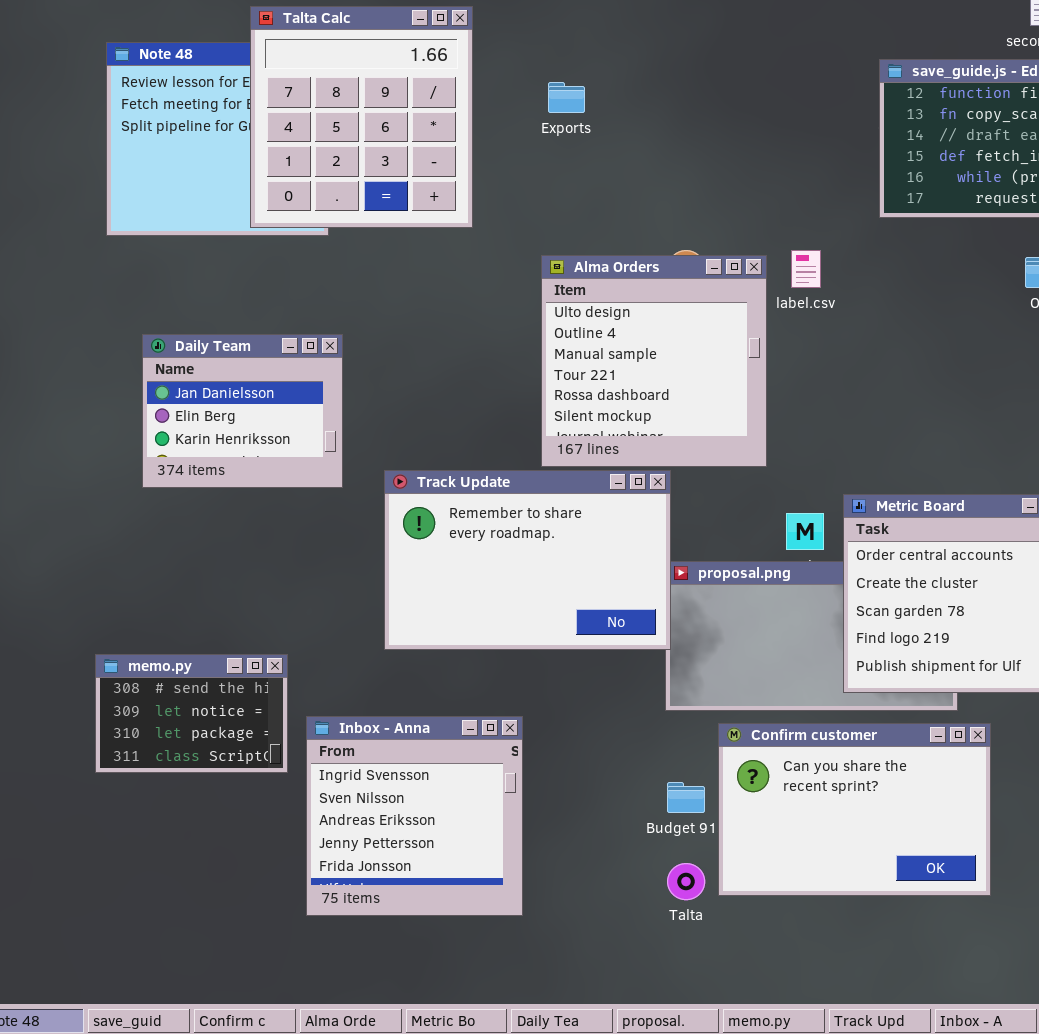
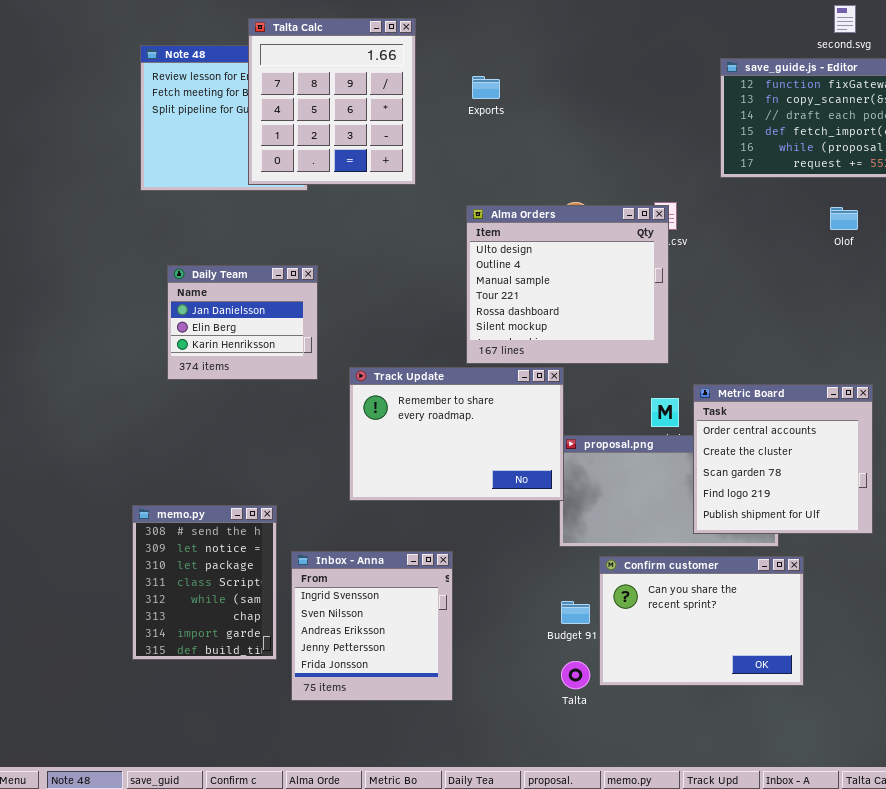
Alma Orders: [541,255,767,467] -> [466,205,669,364], resized
memo.py: [95,654,288,773] -> [132,505,277,660], resized

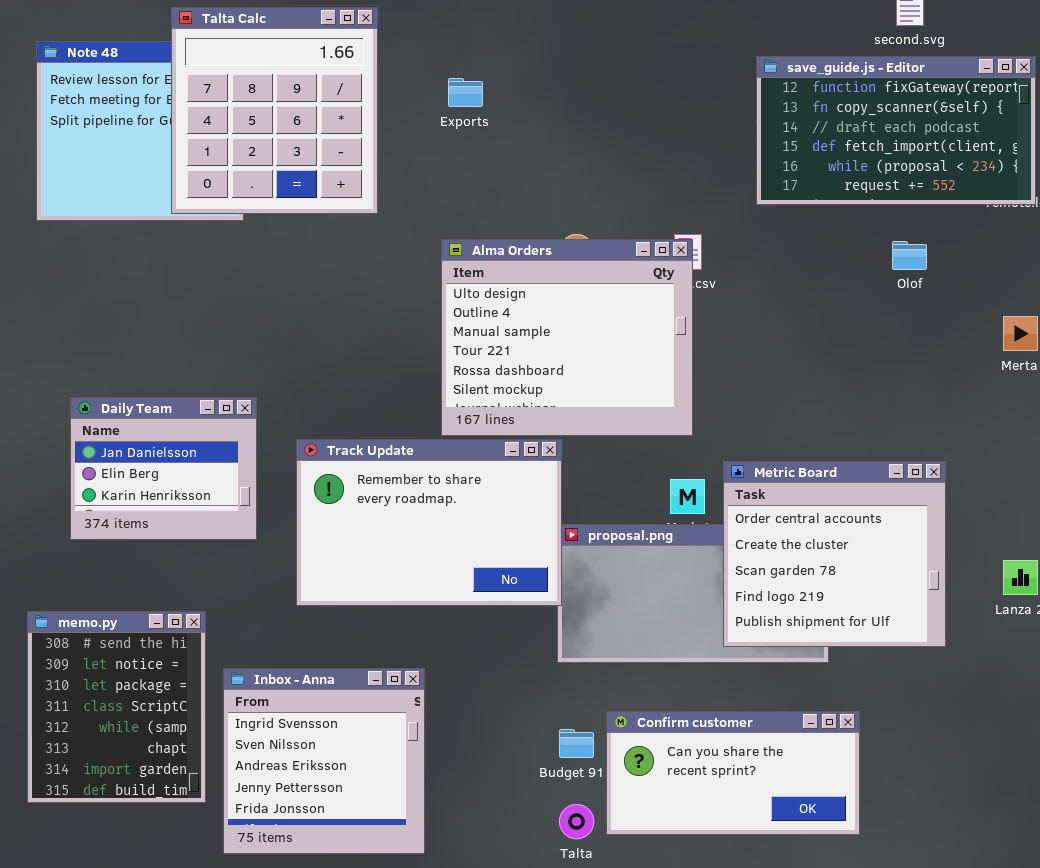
Daily Team: [167,265,318,380] -> [70,397,257,540], moved
Confirm customer: [599,556,804,686] -> [606,711,860,835], resized

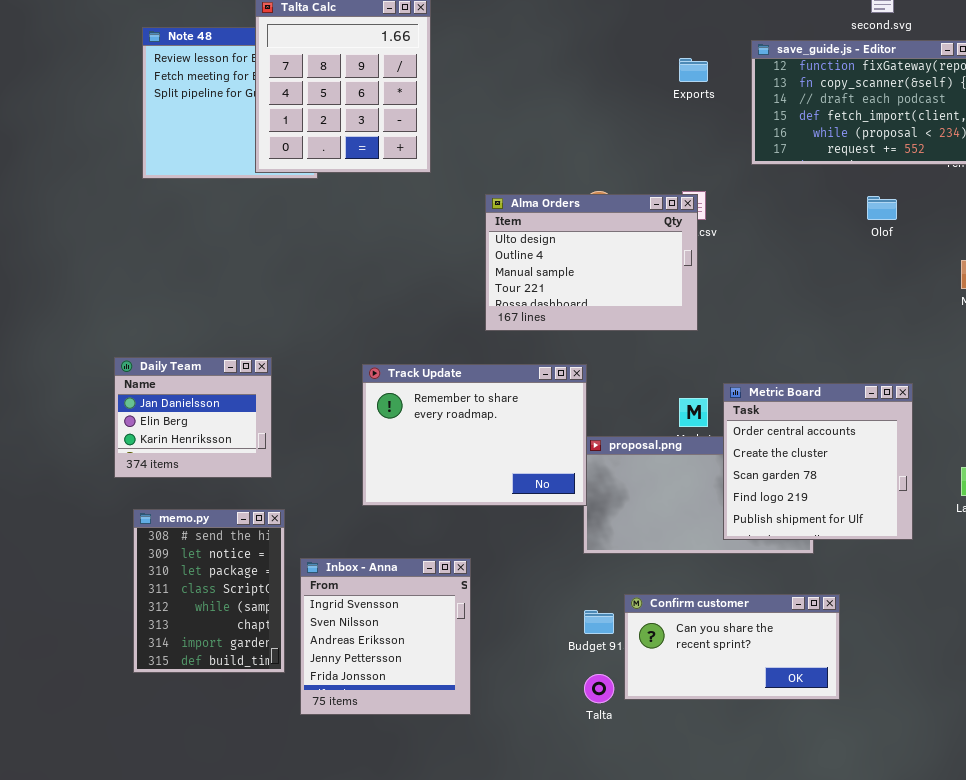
Exports: [448,78,483,107] -> [679,58,708,82], moved
Alma Orders: [441,239,693,436] -> [485,194,698,331], resized
Daily Team: [70,397,257,540] -> [114,357,272,478], moved

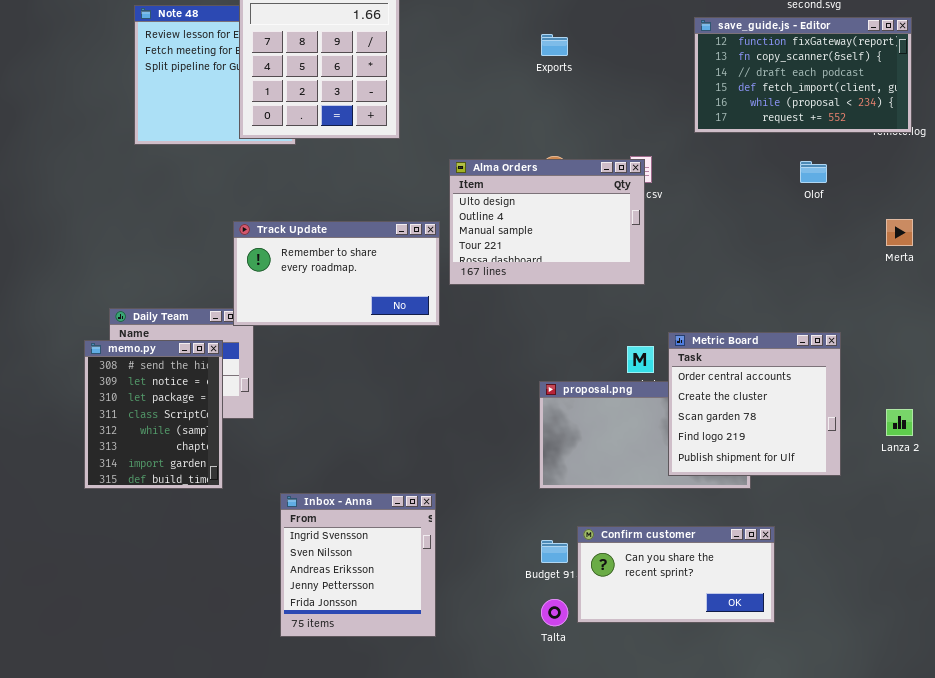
Exports: [679,58,708,82] -> [541,34,568,56], moved
Track Update: [362,364,587,506] -> [233,221,440,326], moved, resized
memo.py: [133,509,285,673] -> [84,340,223,489], moved

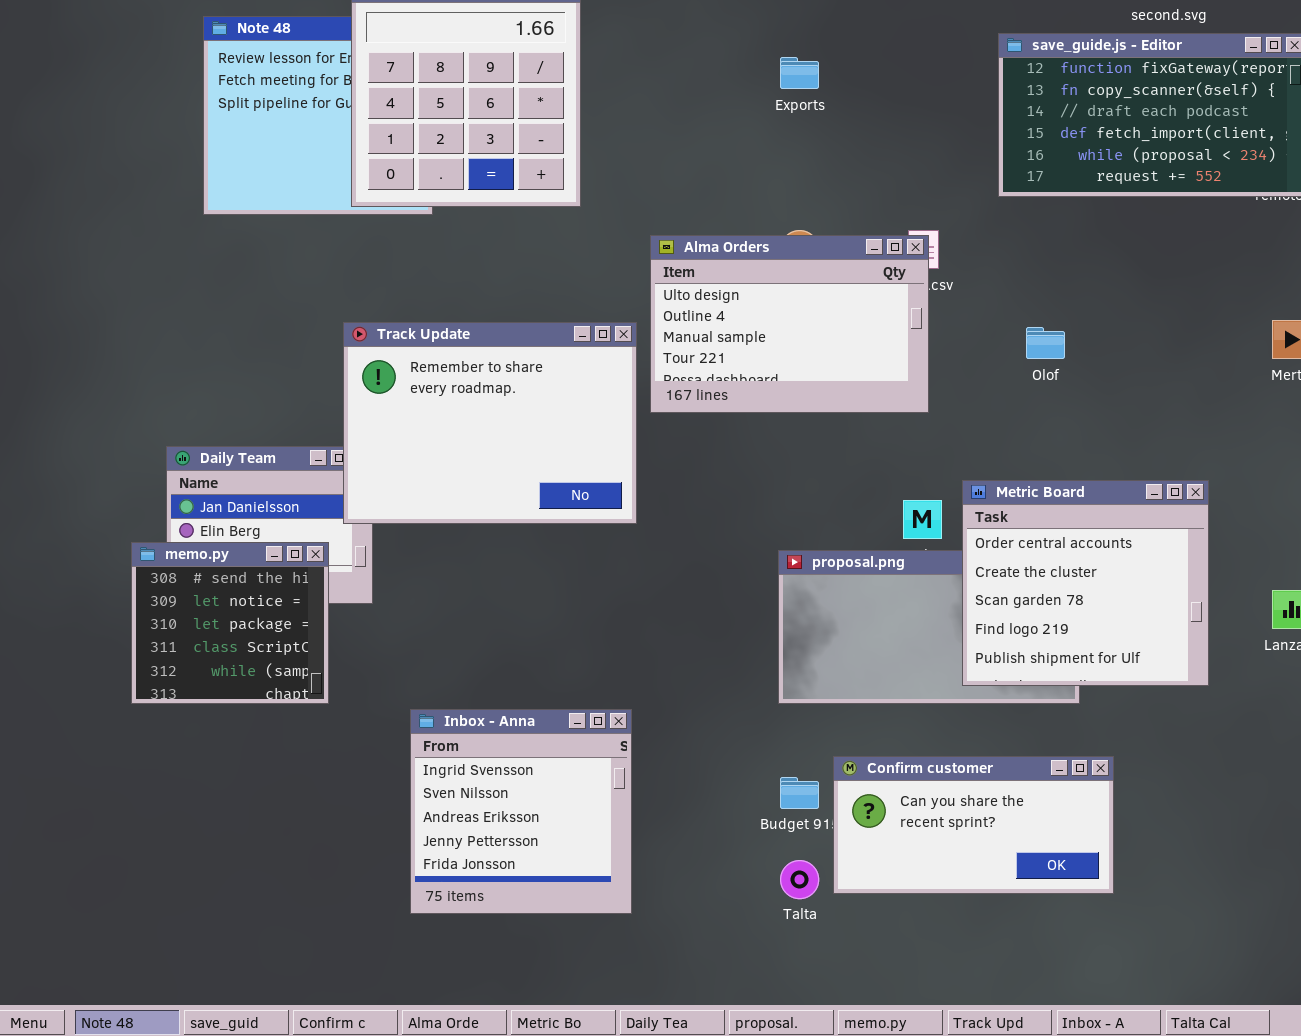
Olof: [800,161,827,183] -> [1026,327,1065,359], moved
Track Update: [233,221,440,326] -> [343,322,637,524], resized
memo.py: [84,340,223,489] -> [131,542,329,704], resized

